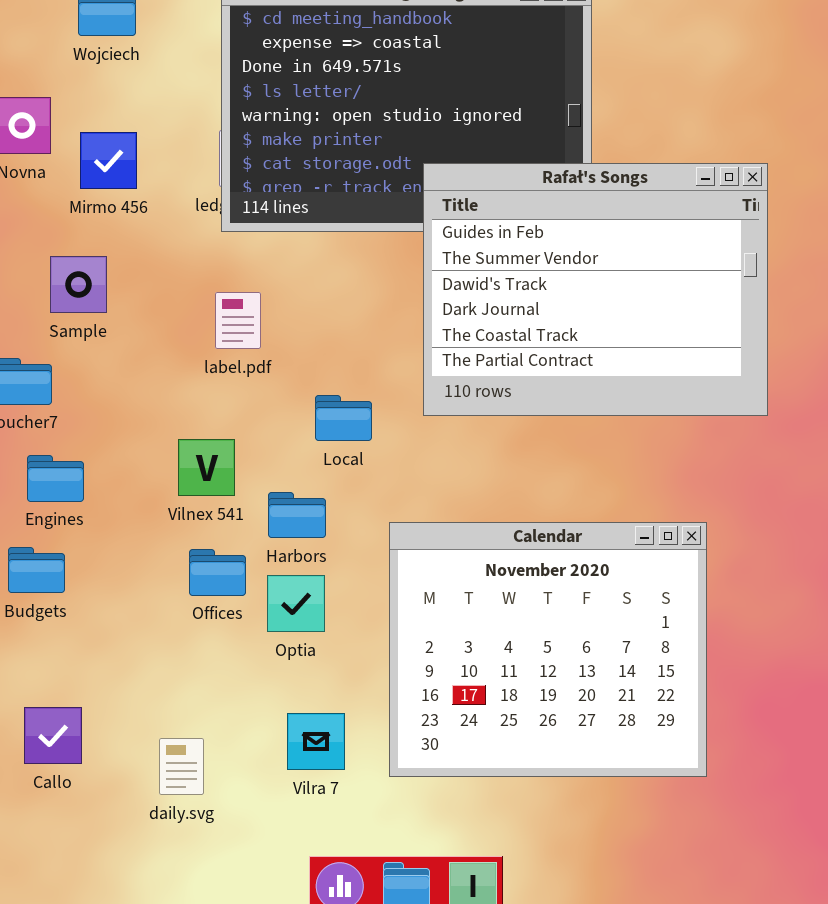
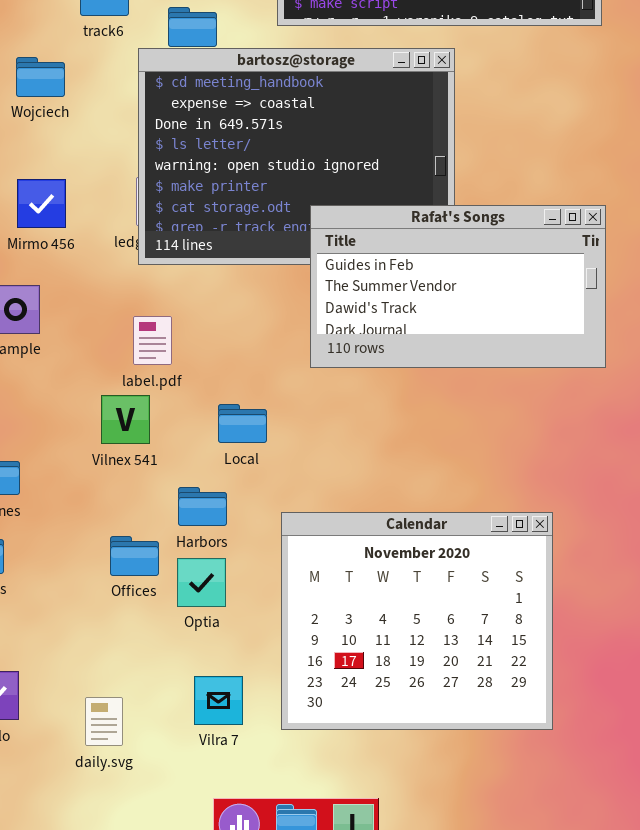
Rafał's Songs: [423,163,768,416] -> [310,205,606,368], resized
Vilnex 541: [178,439,235,496] -> [101,395,150,444], moved

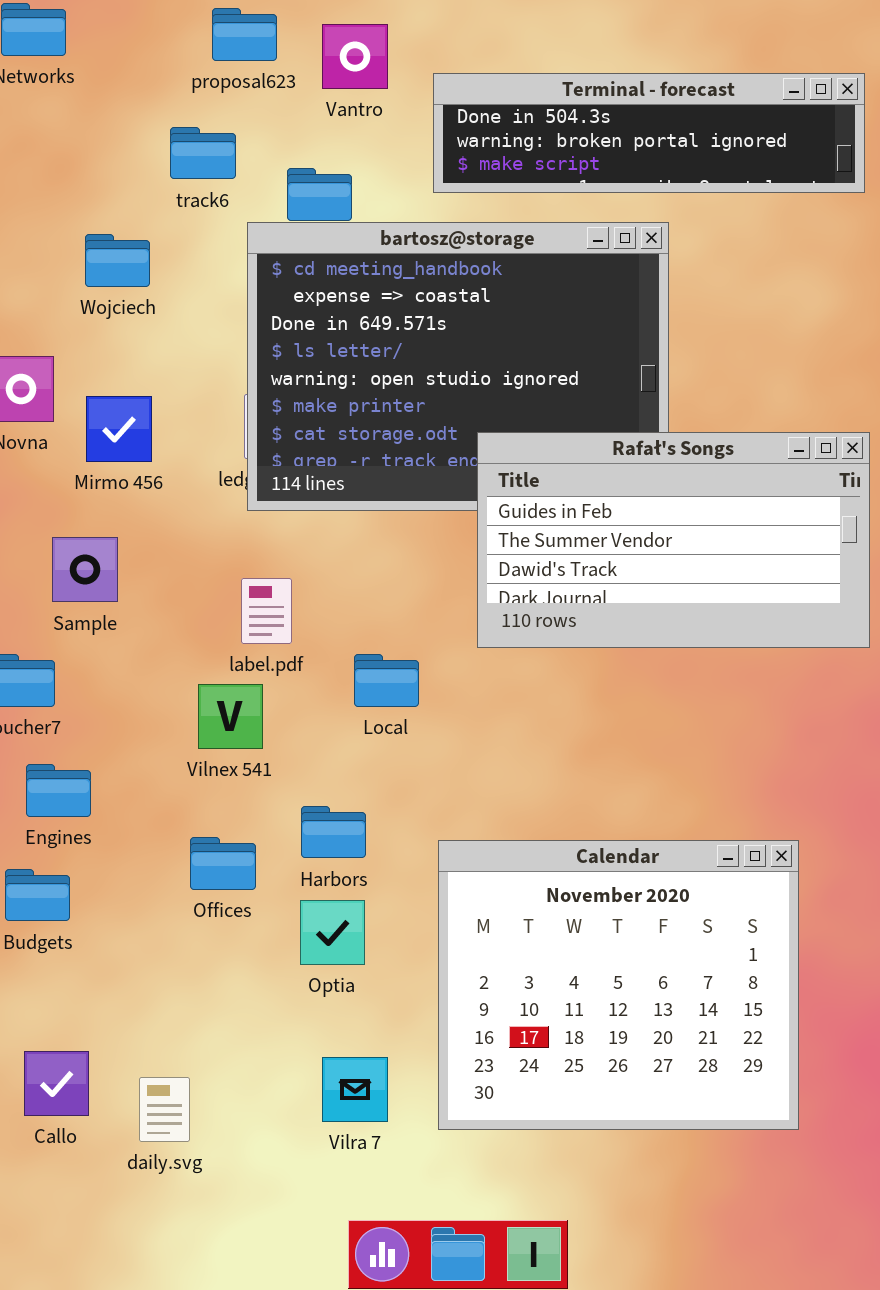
Local: [218,404,267,443] -> [354,654,419,707], moved
Offices: [110,536,159,576] -> [190,837,256,890], moved
daily.svg: [85,697,123,746] -> [139,1077,190,1142], moved

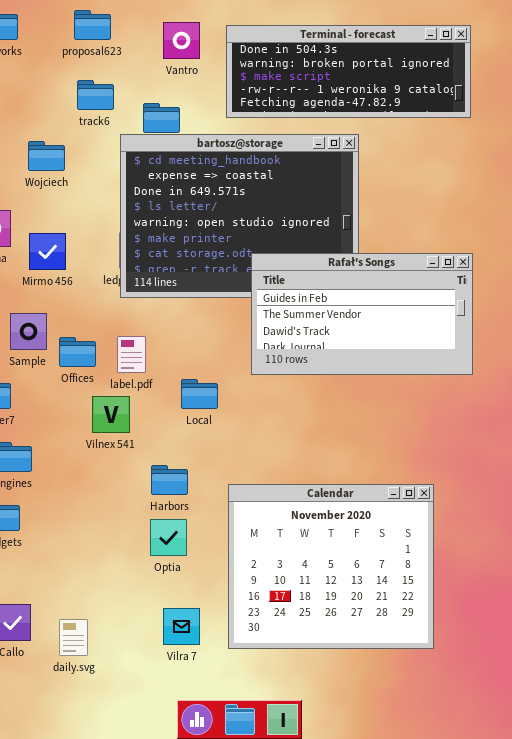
proposal623: [212,8,277,61] -> [74,10,111,40], moved
Terminal - forecast: [433,73,865,193] -> [226,25,471,118], resized
Offices: [190,837,256,890] -> [59,337,96,367], moved

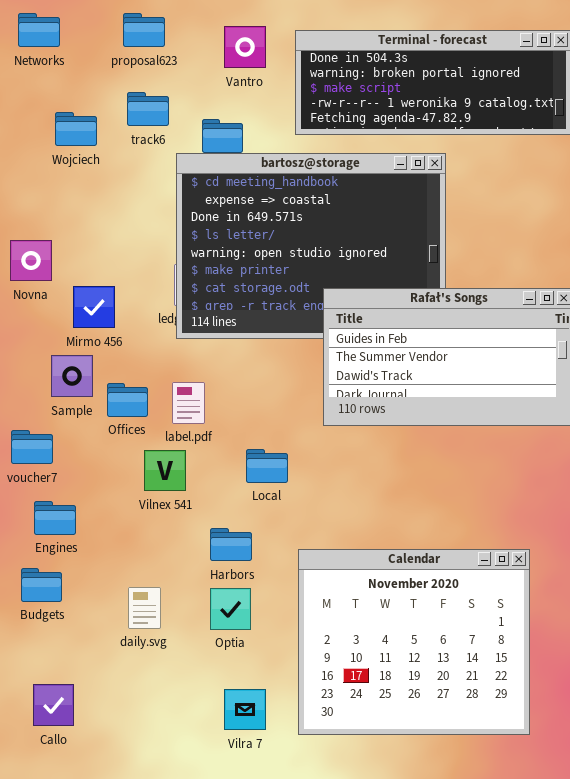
Wojciech: [28,141,65,171] -> [55,112,97,146], moved
Mirmo 456: [29,233,66,270] -> [73,286,115,328], moved
Local: [181,379,218,409] -> [246,449,288,483], moved
daily.svg: [59,619,88,656] -> [128,587,161,629], moved

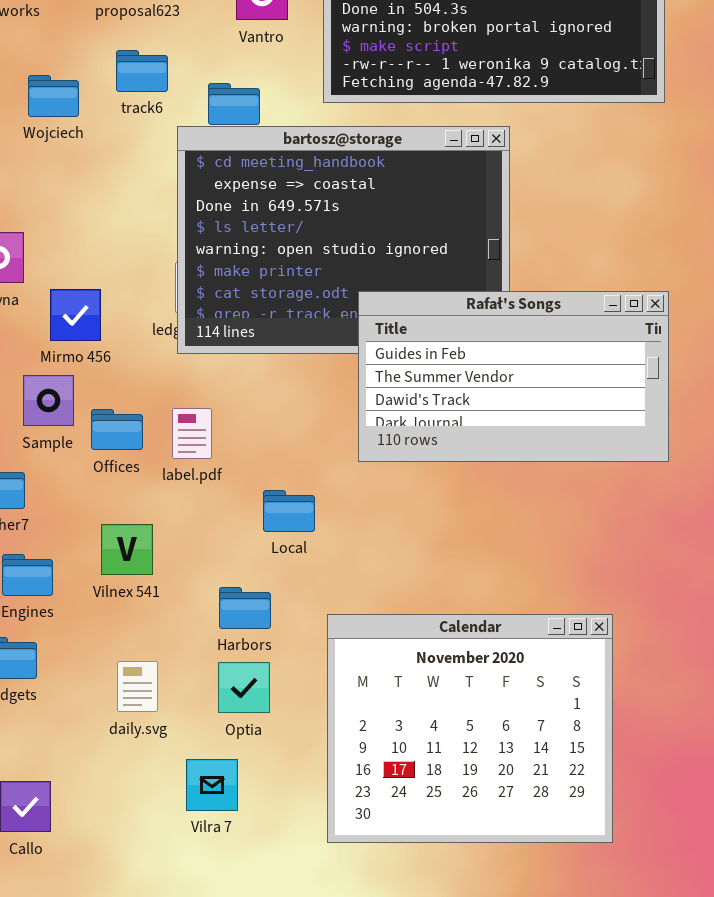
Vilnex 541: [144,450,186,491] -> [101,524,153,575], moved
Vilra 7: [224,689,266,730] -> [186,759,238,811], moved

